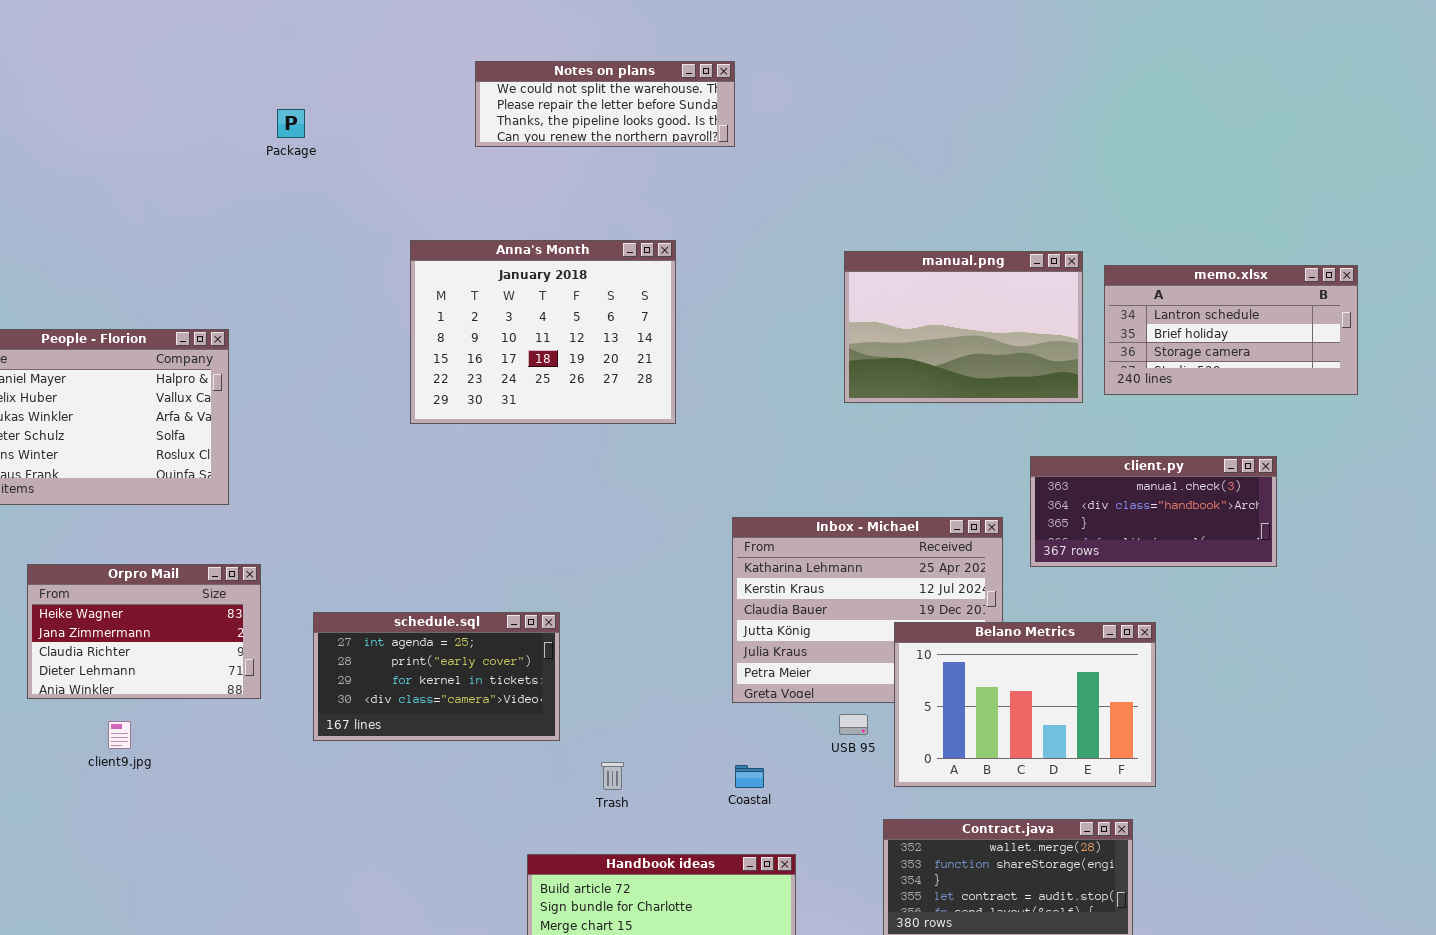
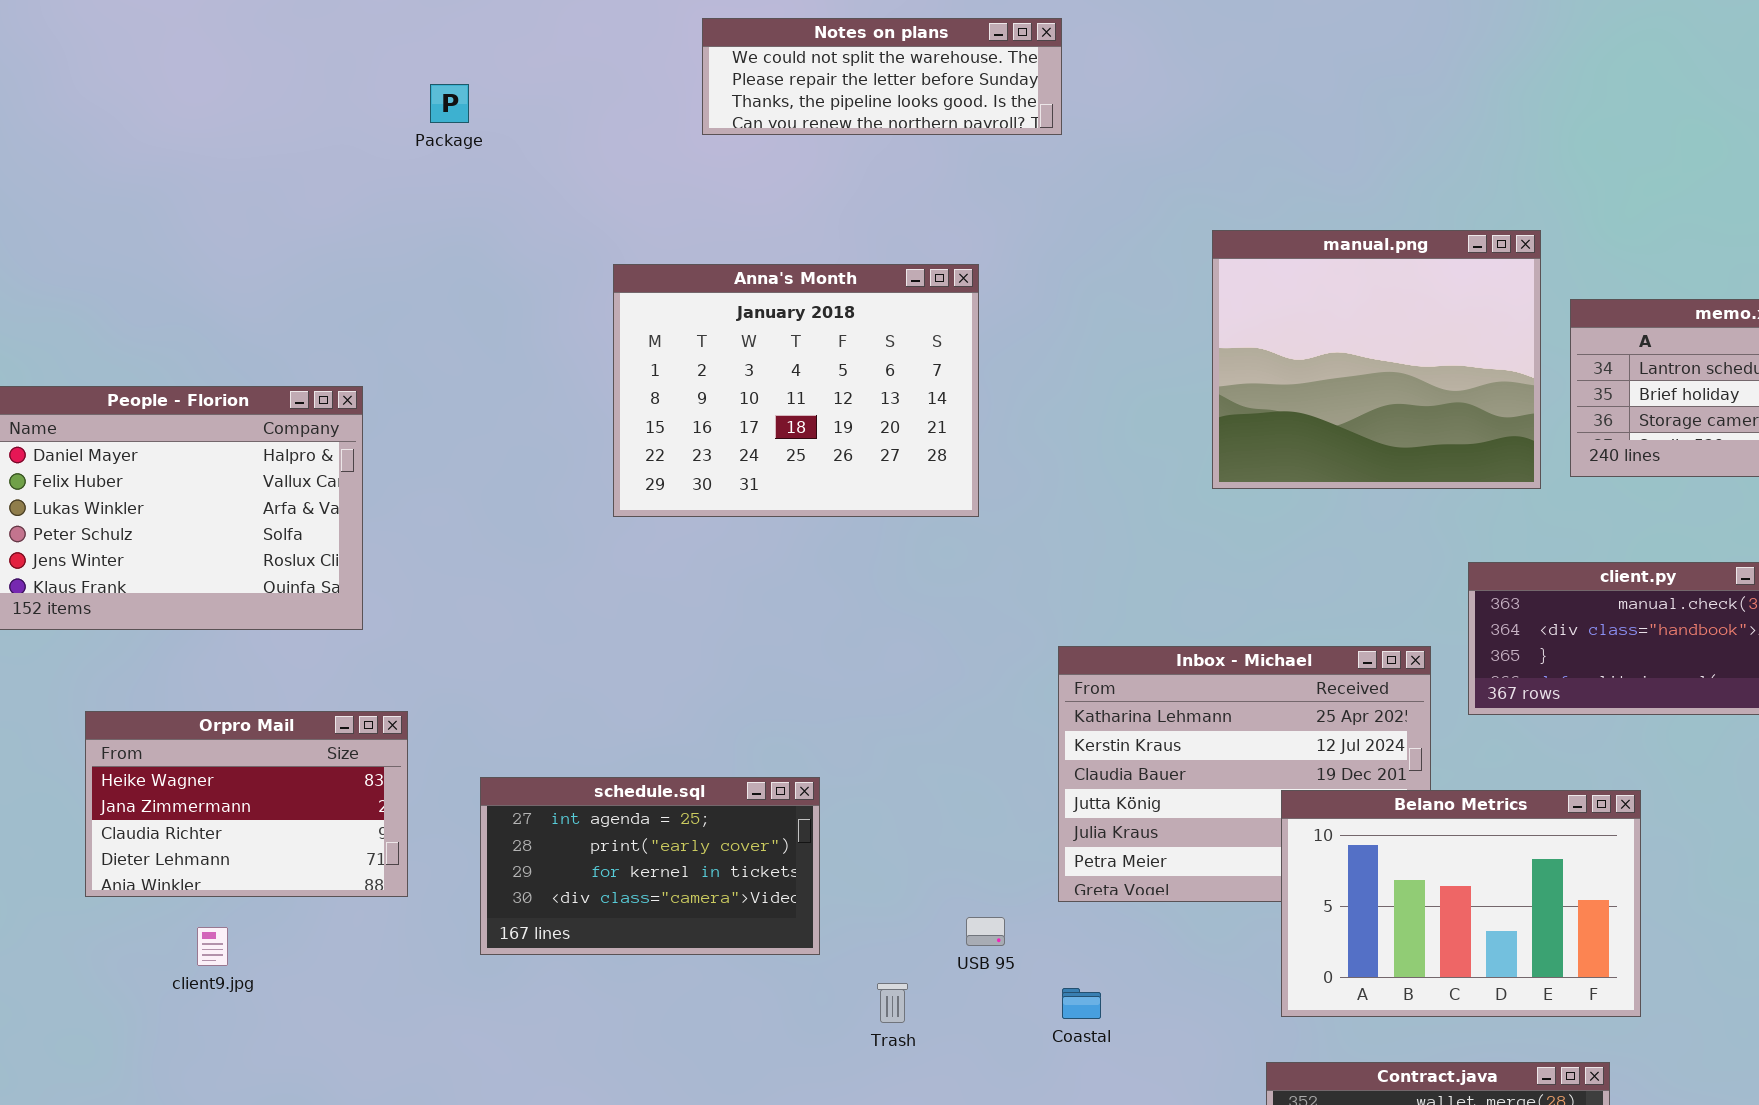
manual.png: [844,251,1083,403] -> [1212,230,1541,489], resized
USB 95: [839,714,868,735] -> [966,917,1005,946], moved

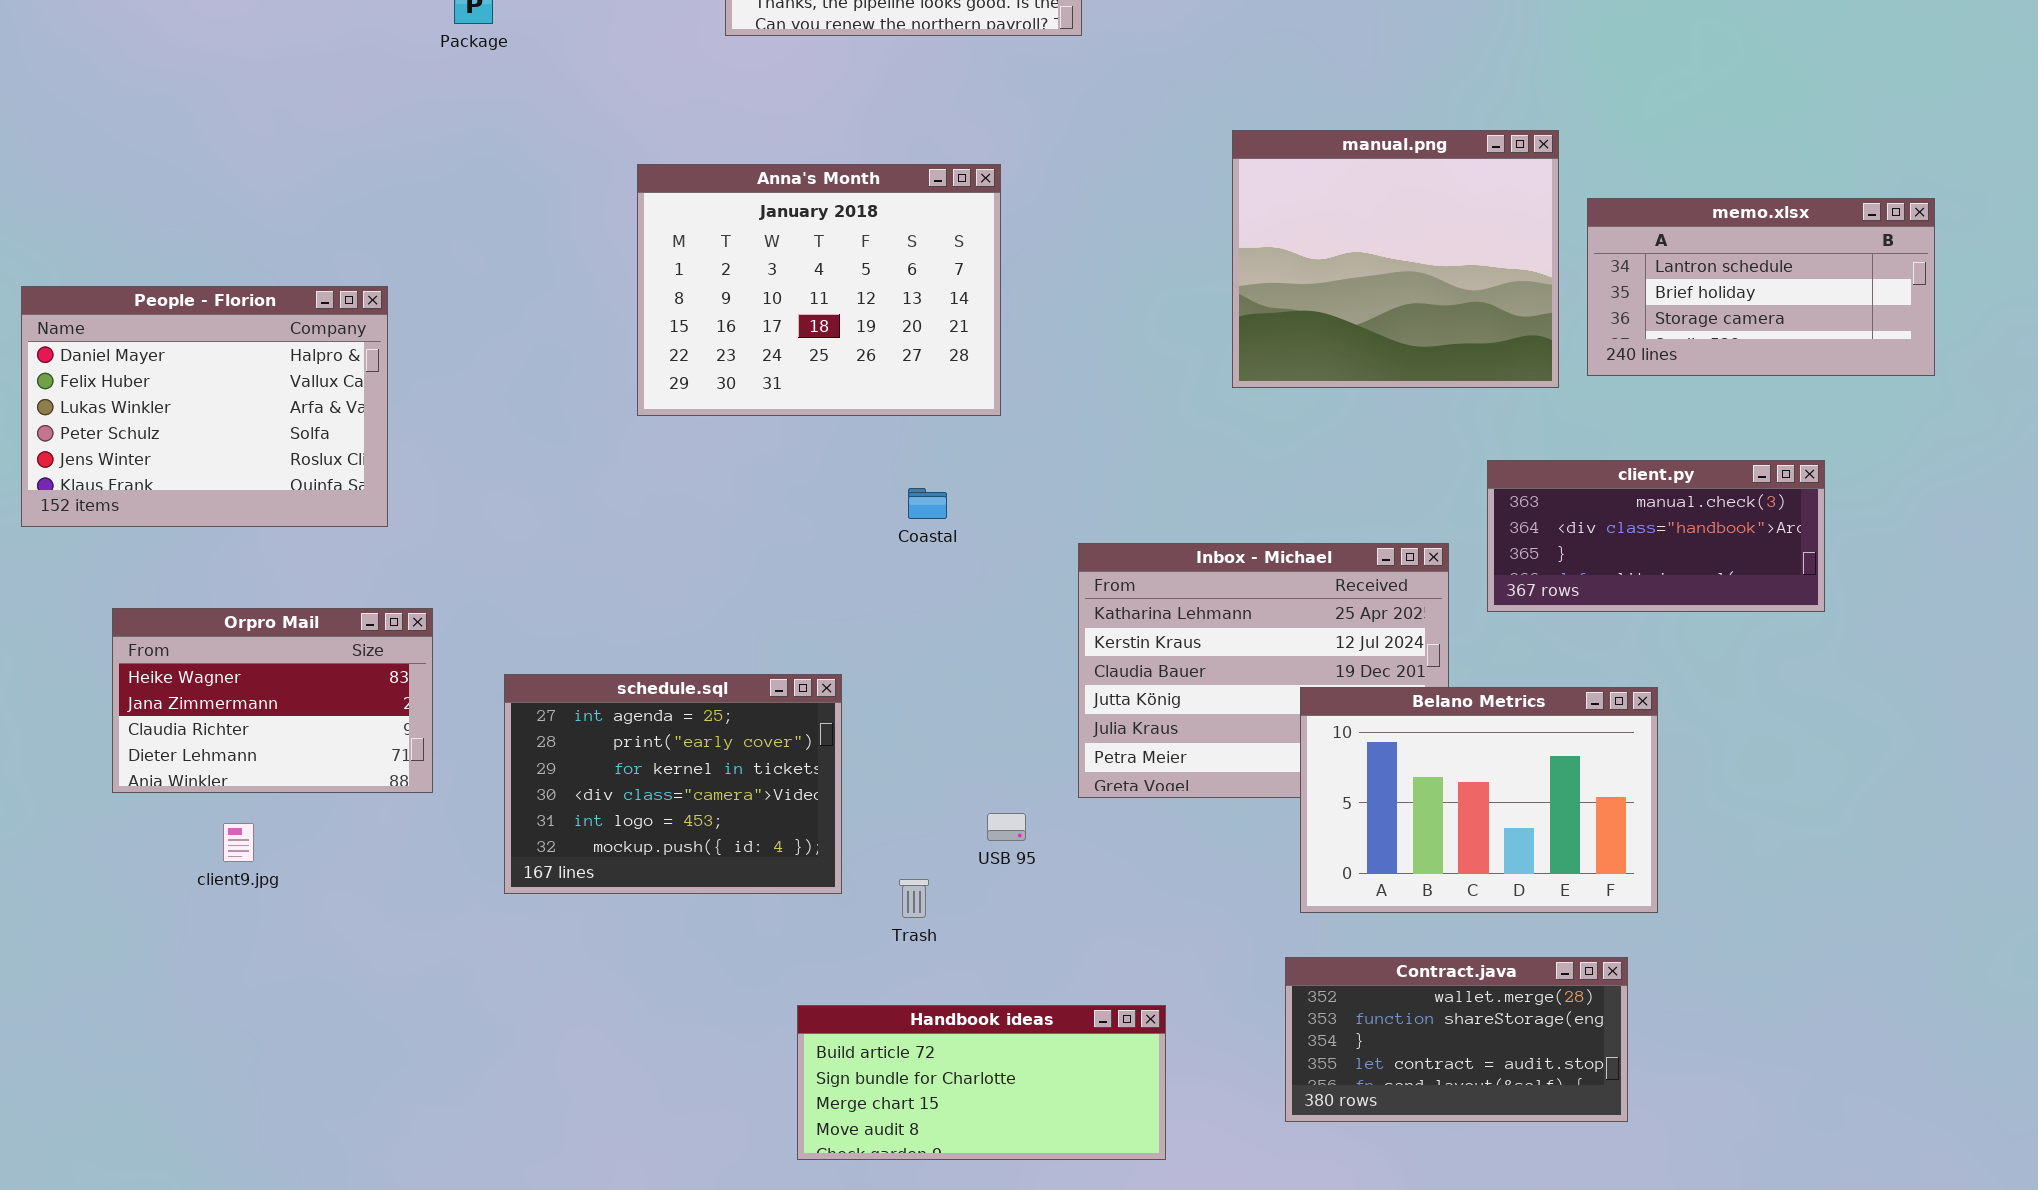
schedule.sql: [480,777,820,955] -> [504,674,842,894], resized
Coastal: [1062,988,1101,1019] -> [908,488,947,519], moved

